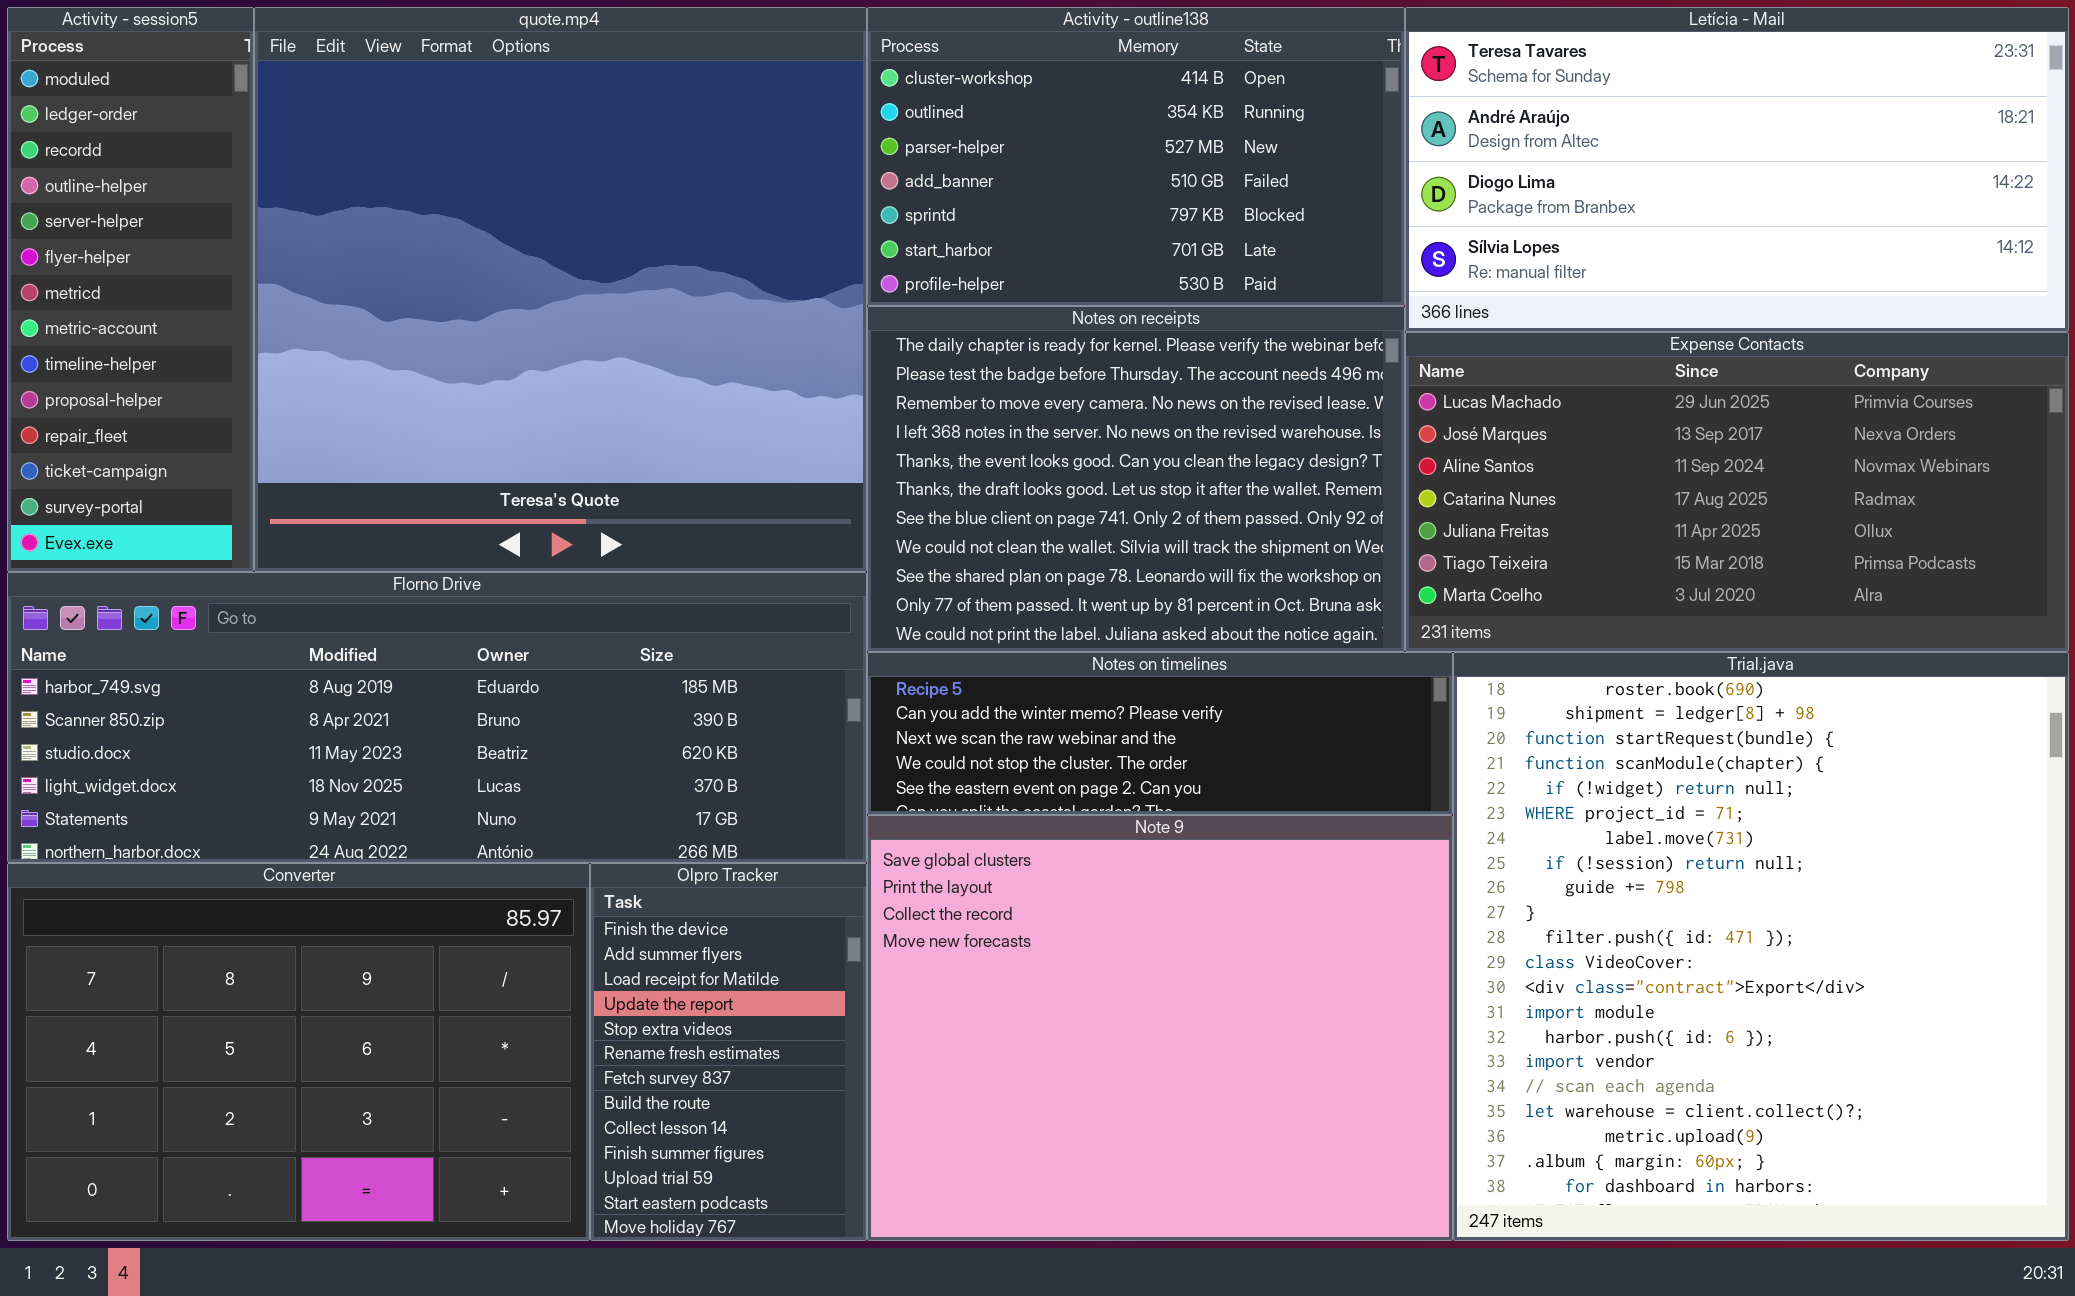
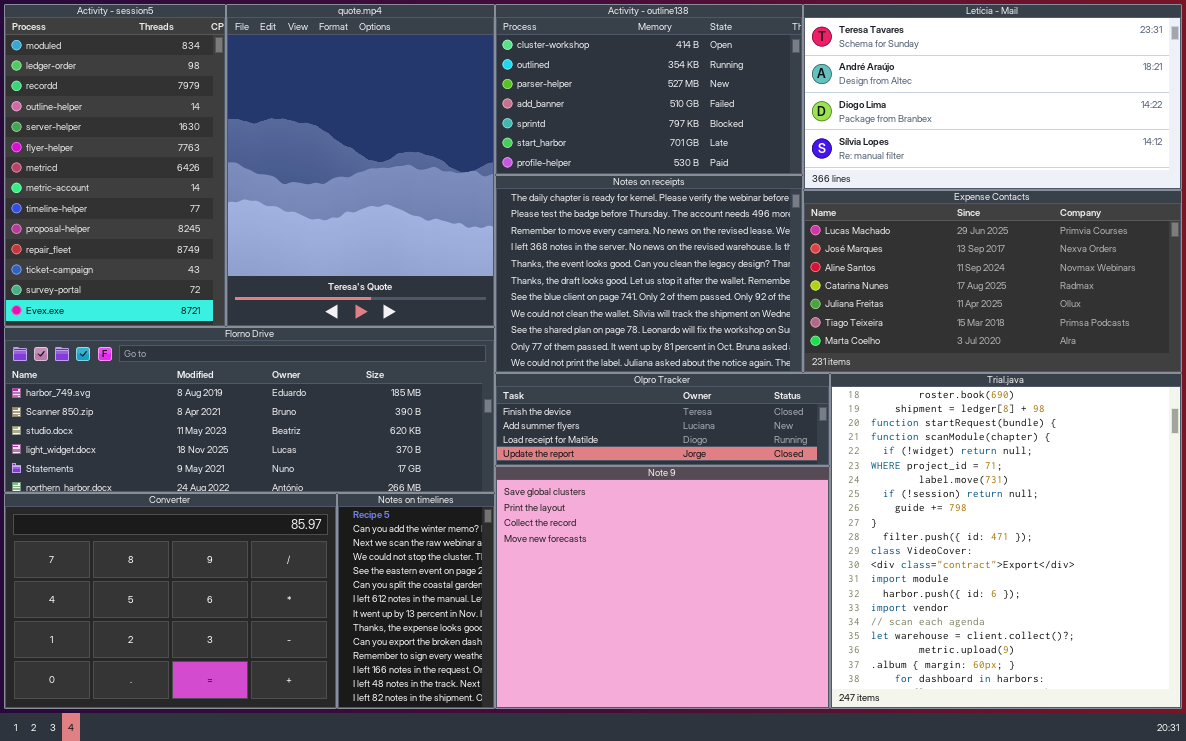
Activity - session5: [7,7,254,572] -> [4,4,226,327], resized
quote.mp4: [254,7,867,572] -> [226,4,495,327], resized
Notes on timelines: [867,652,1453,815] -> [337,493,495,709], moved, resized
Olpro Tracker: [590,863,867,1241] -> [495,373,830,466], moved, resized

